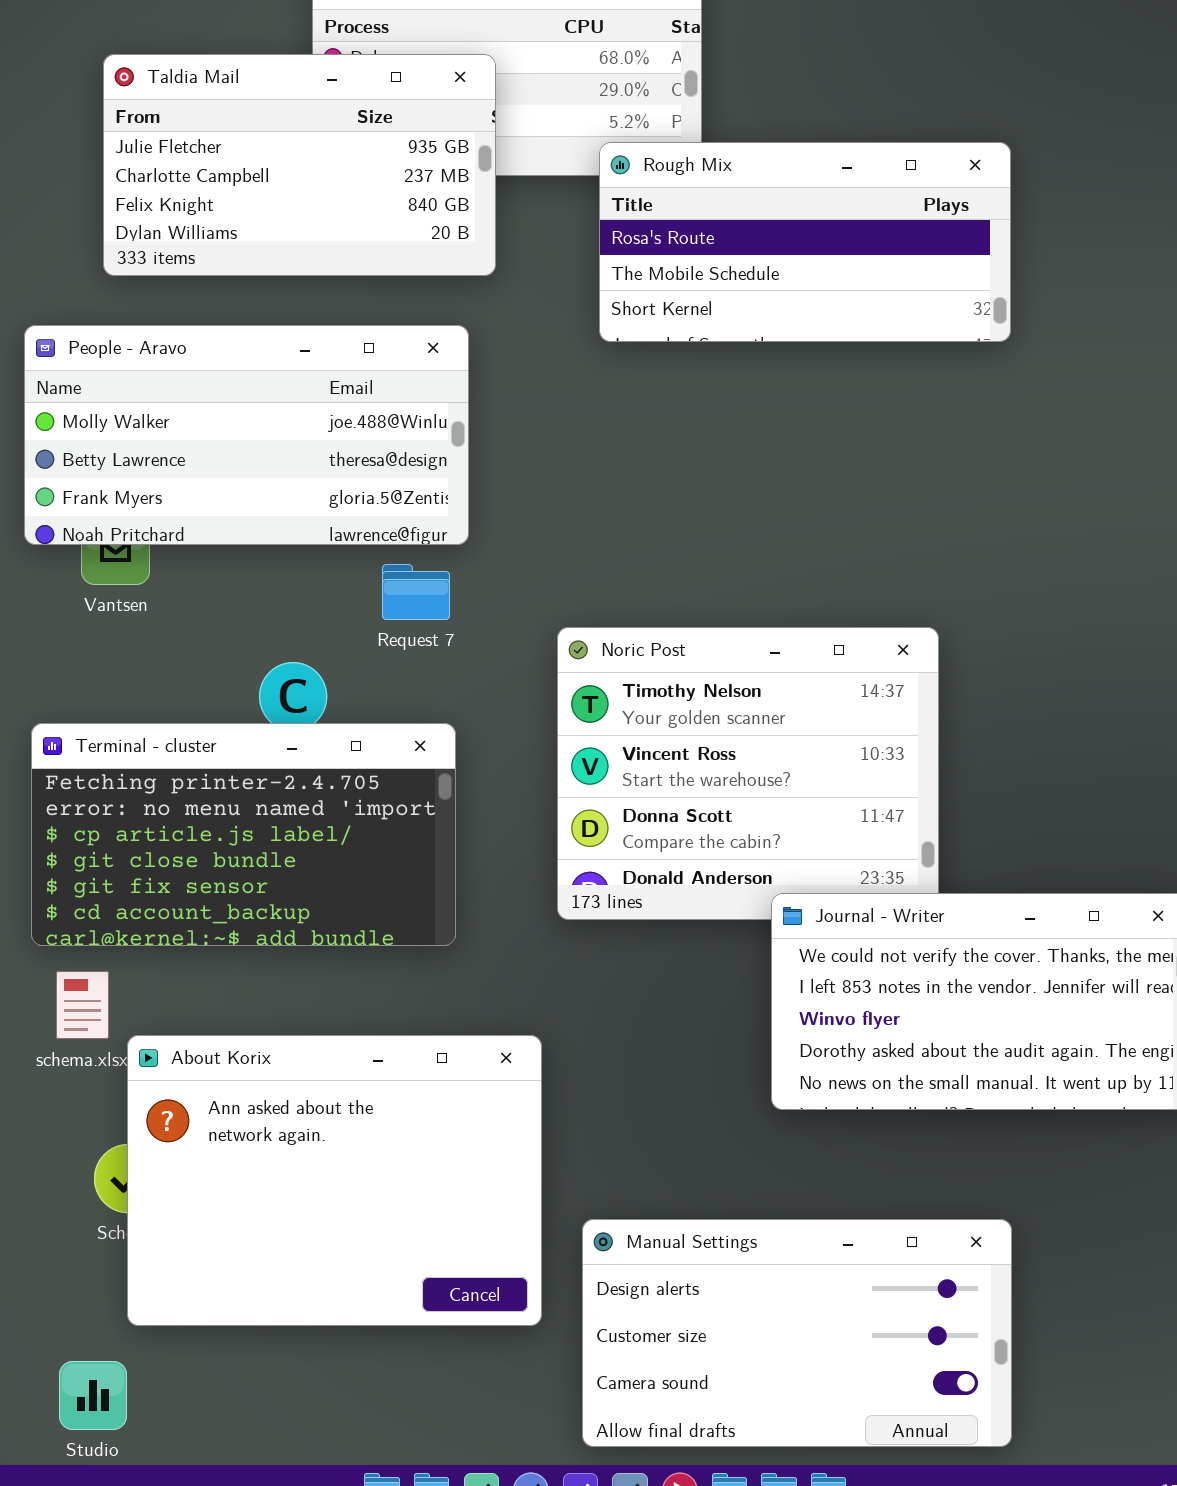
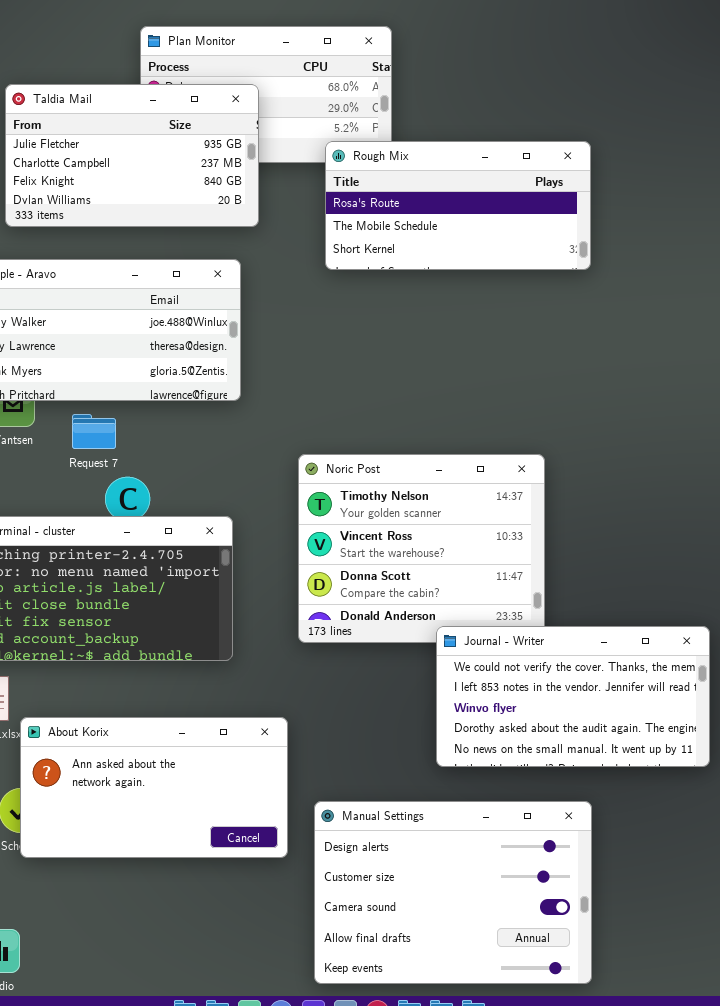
Request 7: [382,564,450,620] -> [72,414,116,449], moved
About Korix: [127,1035,542,1326] -> [20,717,288,858], resized
Manual Settings: [582,1219,1012,1447] -> [314,801,592,984], resized

